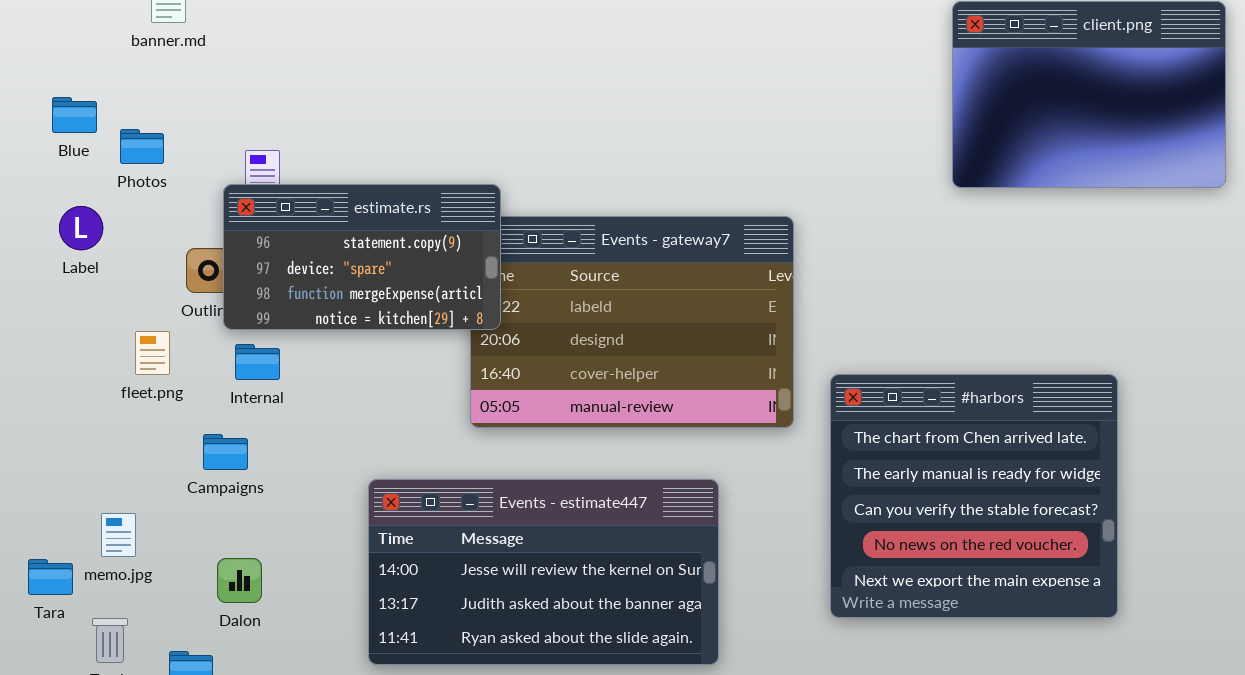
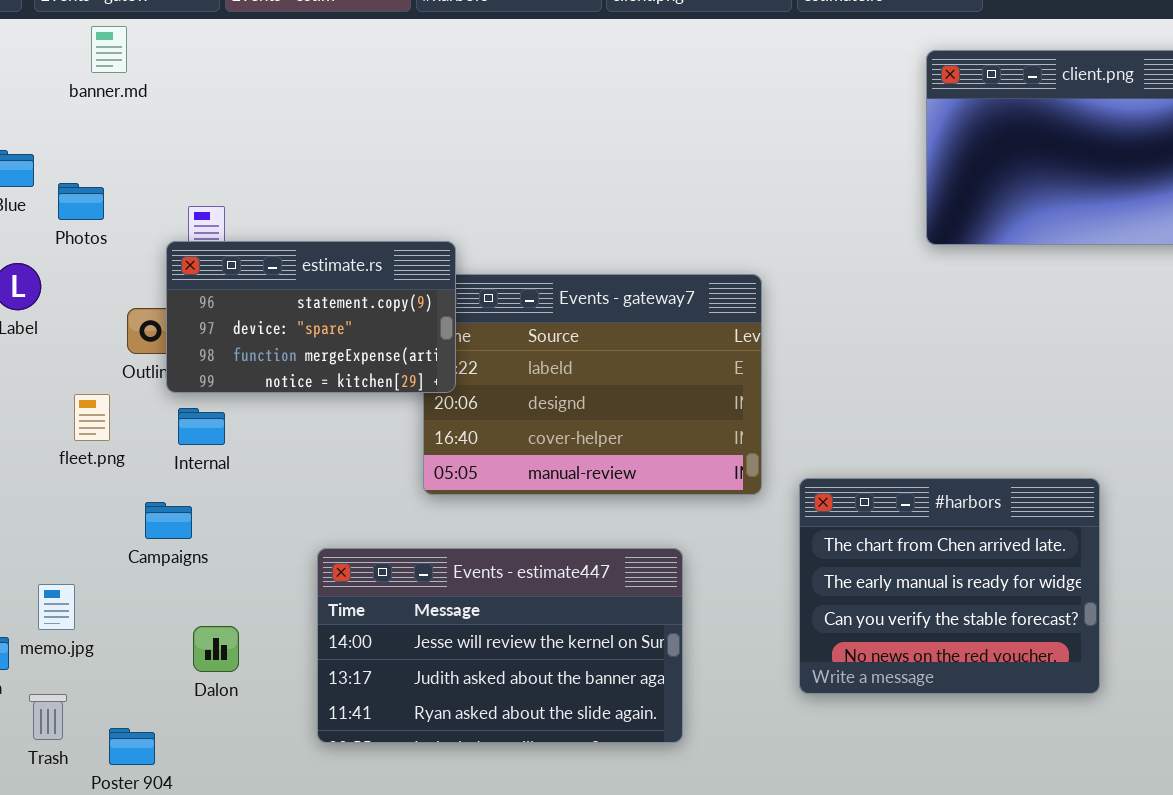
#harbors: [830,374,1118,618] -> [799,478,1100,694], resized
Dalon: [217,558,262,603] -> [193,626,239,672], moved

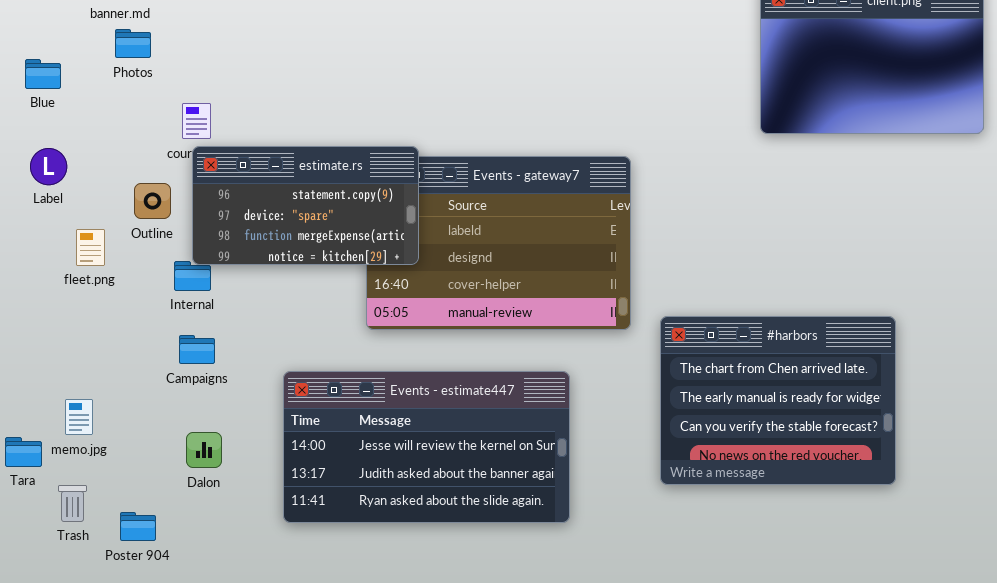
Photos: [58,183,104,220] -> [115,29,151,58], moved
estimate.rs: [166,241,456,393] -> [192,146,419,265], moved
fleet.png: [74,394,110,441] -> [76,229,105,266], moved
Campaigns: [145,502,192,539] -> [179,335,215,364], moved

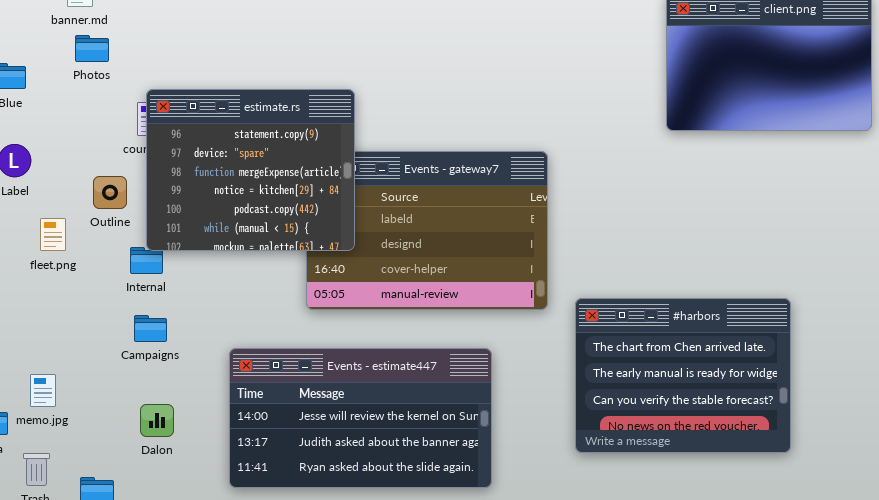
estimate.rs: [192,146,419,265] -> [146,89,355,251], resized

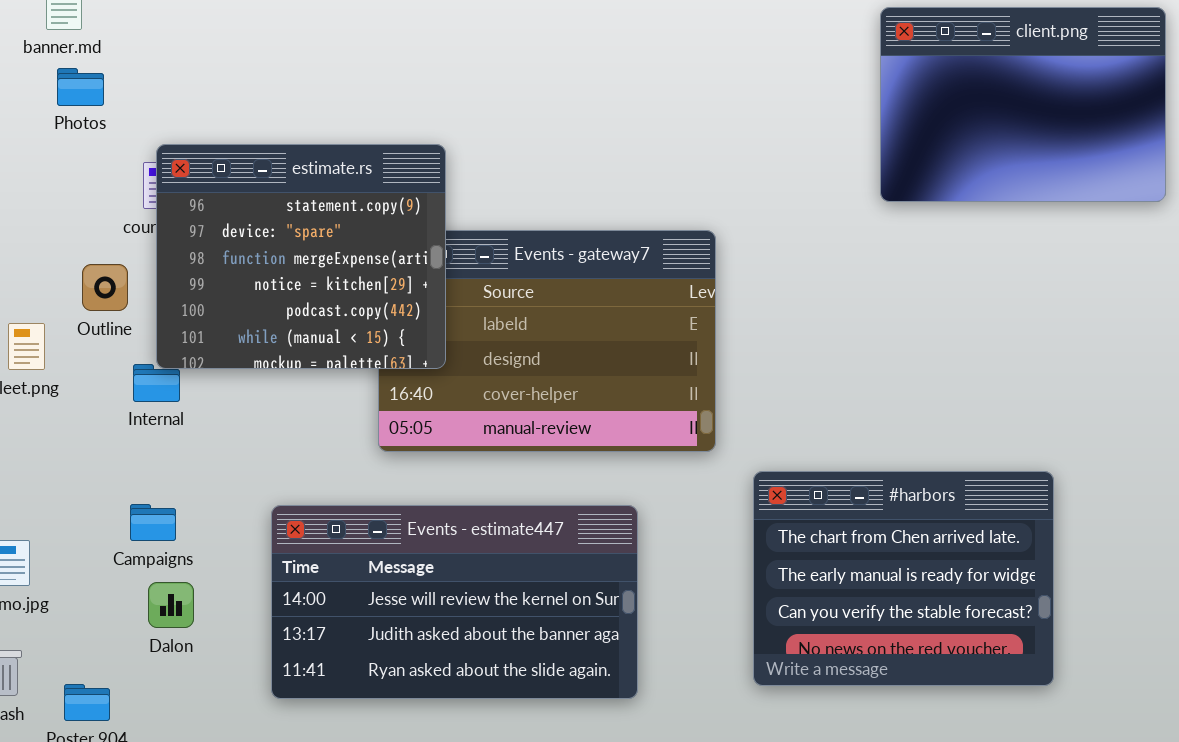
#harbors: [575,298,791,453] -> [753,471,1054,686], moved
Campaigns: [134,315,167,342] -> [130,504,176,541], moved

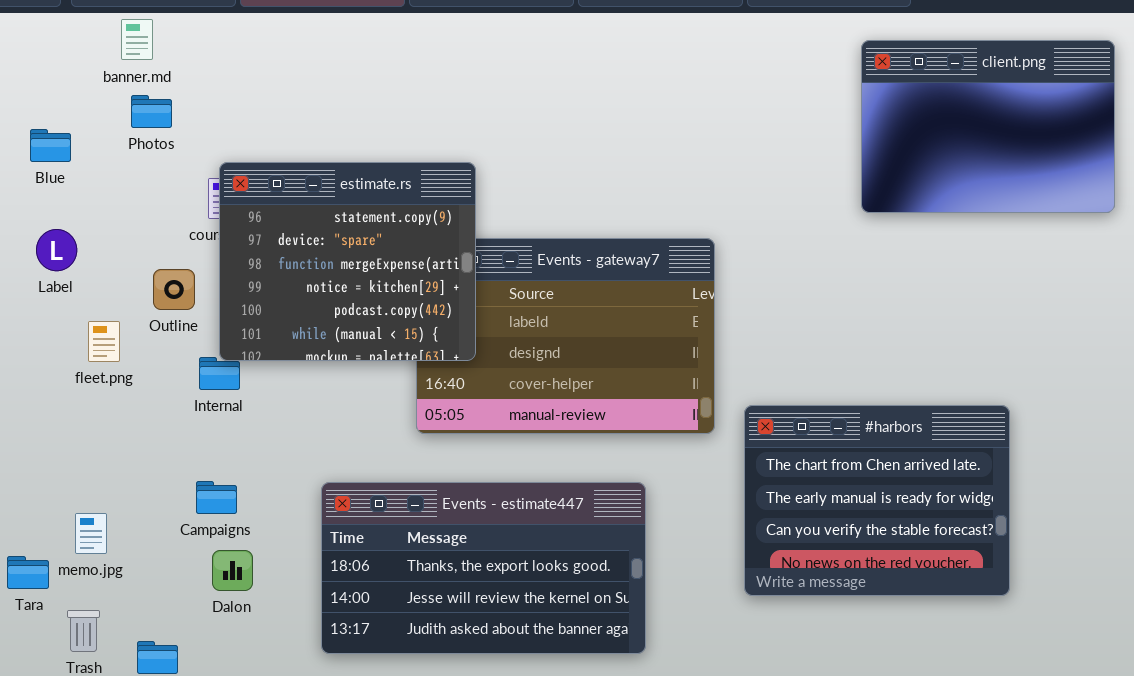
#harbors: [753,471,1054,686] -> [744,405,1010,596], moved
Events - estimate447: [271,505,638,699] -> [321,482,646,654], scrolled up 1 row

